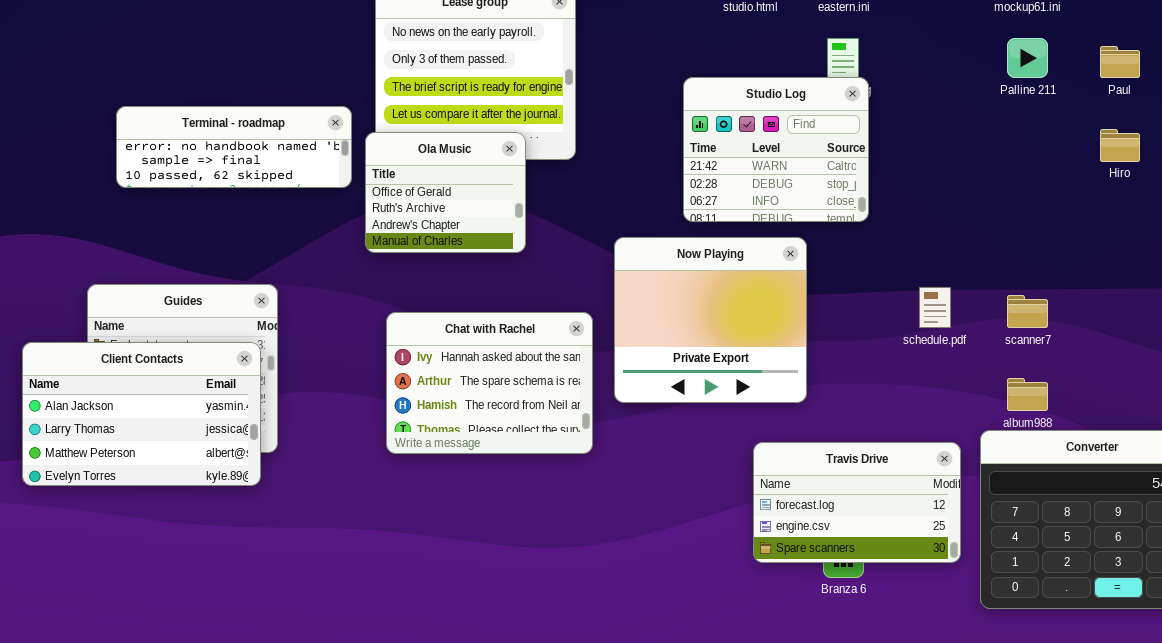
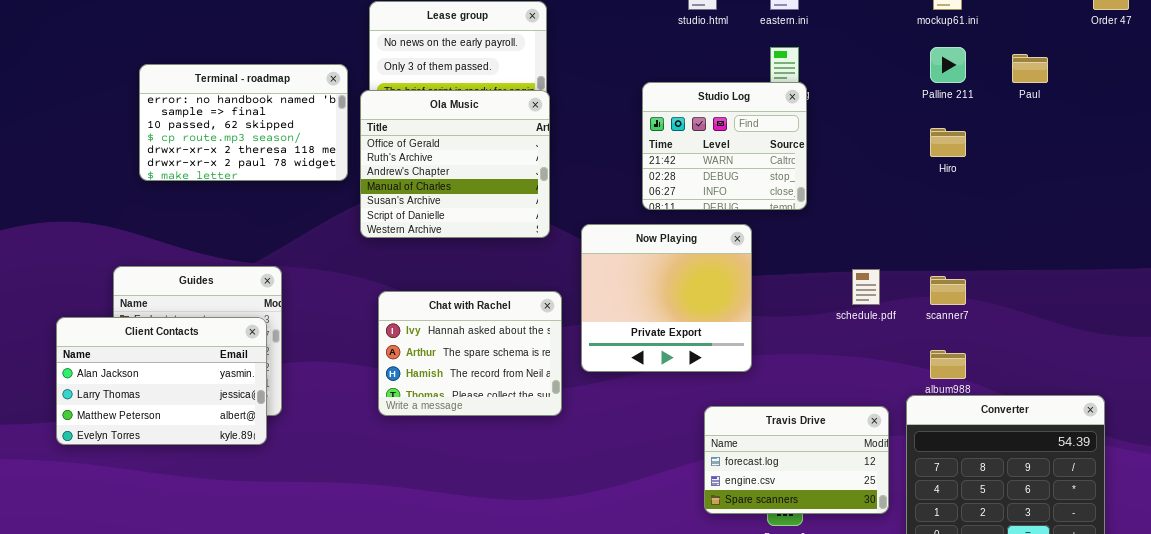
Terminal - roadmap: [116,106,352,188] -> [139,64,348,181], resized
Hiro: [1100,129,1140,162] -> [930,128,966,157], moved
Ola Music: [365,132,526,253] -> [360,90,550,238], resized

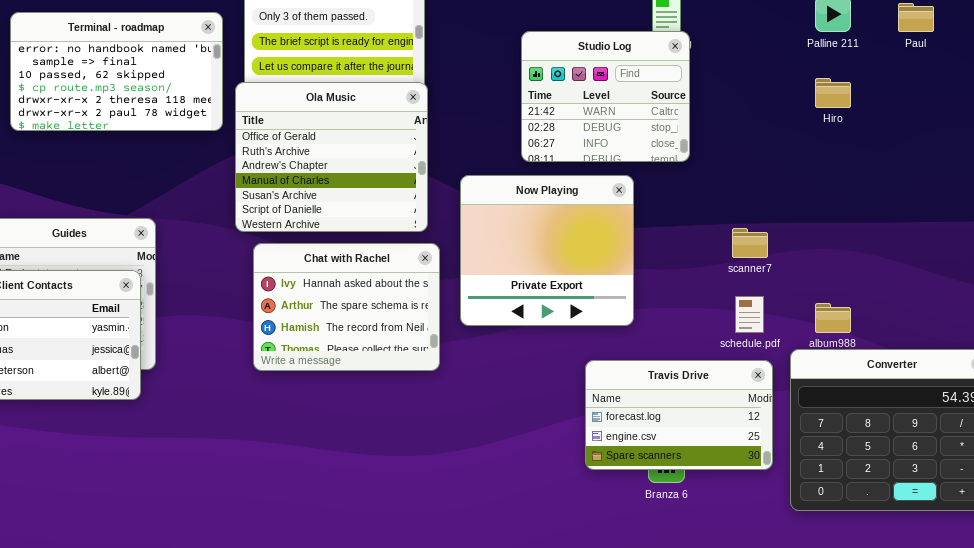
Ola Music: [360,90,550,238] -> [235,82,428,232], moved
schedule.pdf: [852,269,880,305] -> [735,296,764,333], moved
scanner7: [930,276,966,305] -> [732,228,768,258], moved

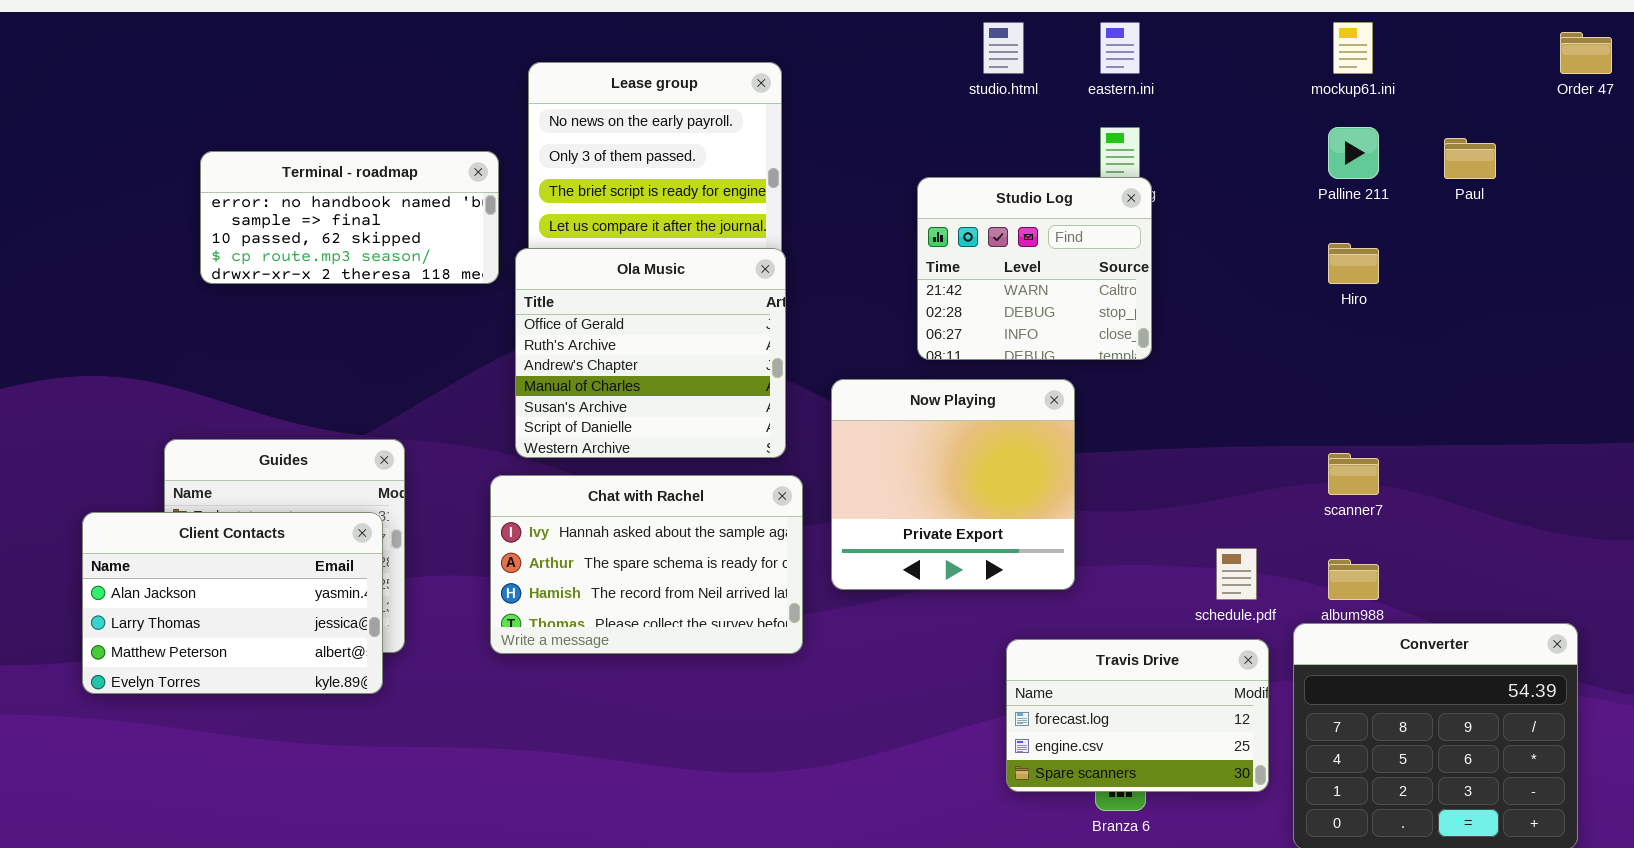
Terminal - roadmap: [10,12,223,131] -> [200,151,499,284], resized
scanner7: [732,228,768,258] -> [1328,453,1379,495], moved
Chat with Rachel: [253,243,440,371] -> [490,475,803,654], resized

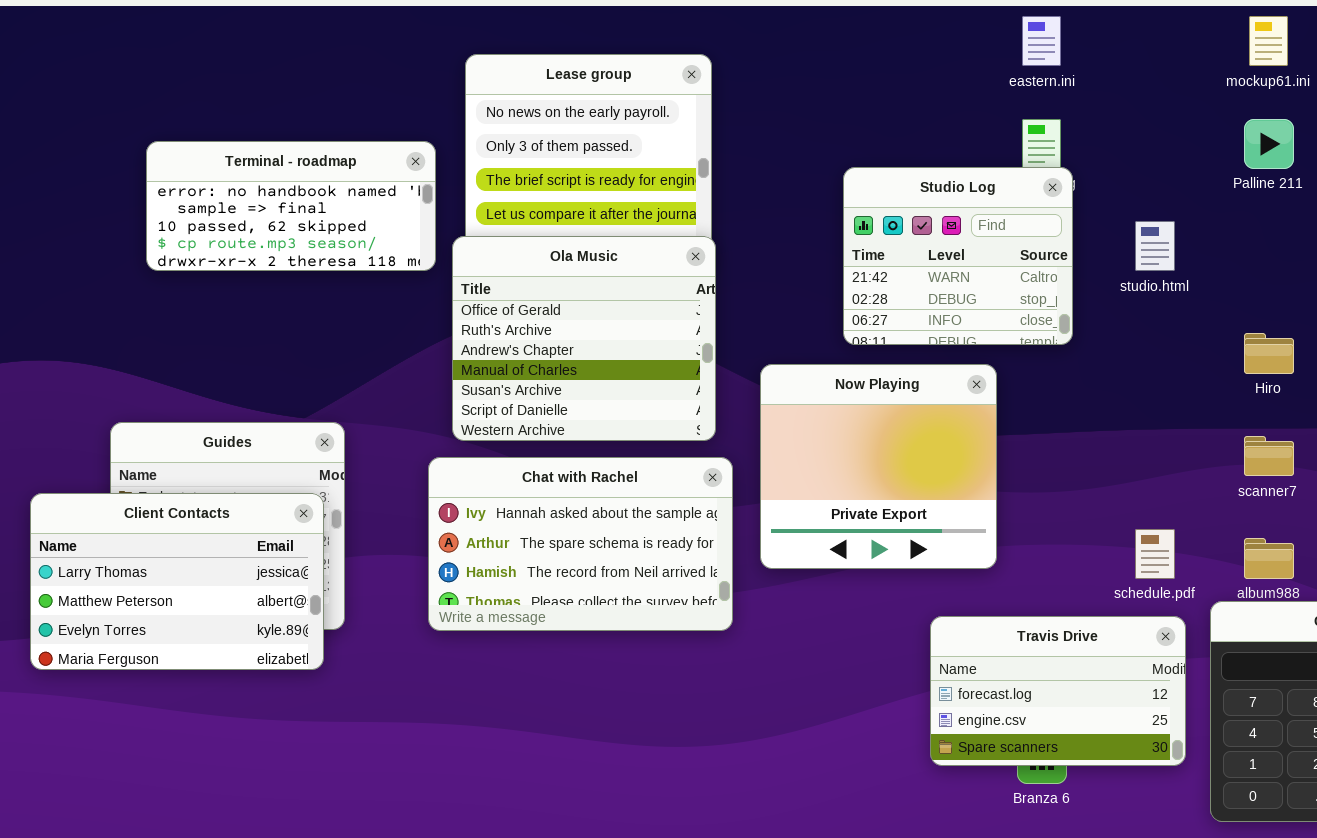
studio.html: [983,22,1024,74] -> [1135,221,1175,271], moved
Hiro: [1328,243,1379,284] -> [1244,333,1294,374], moved
Client Contacts: [82,512,383,694] -> [30,493,324,670], scrolled down 1 row

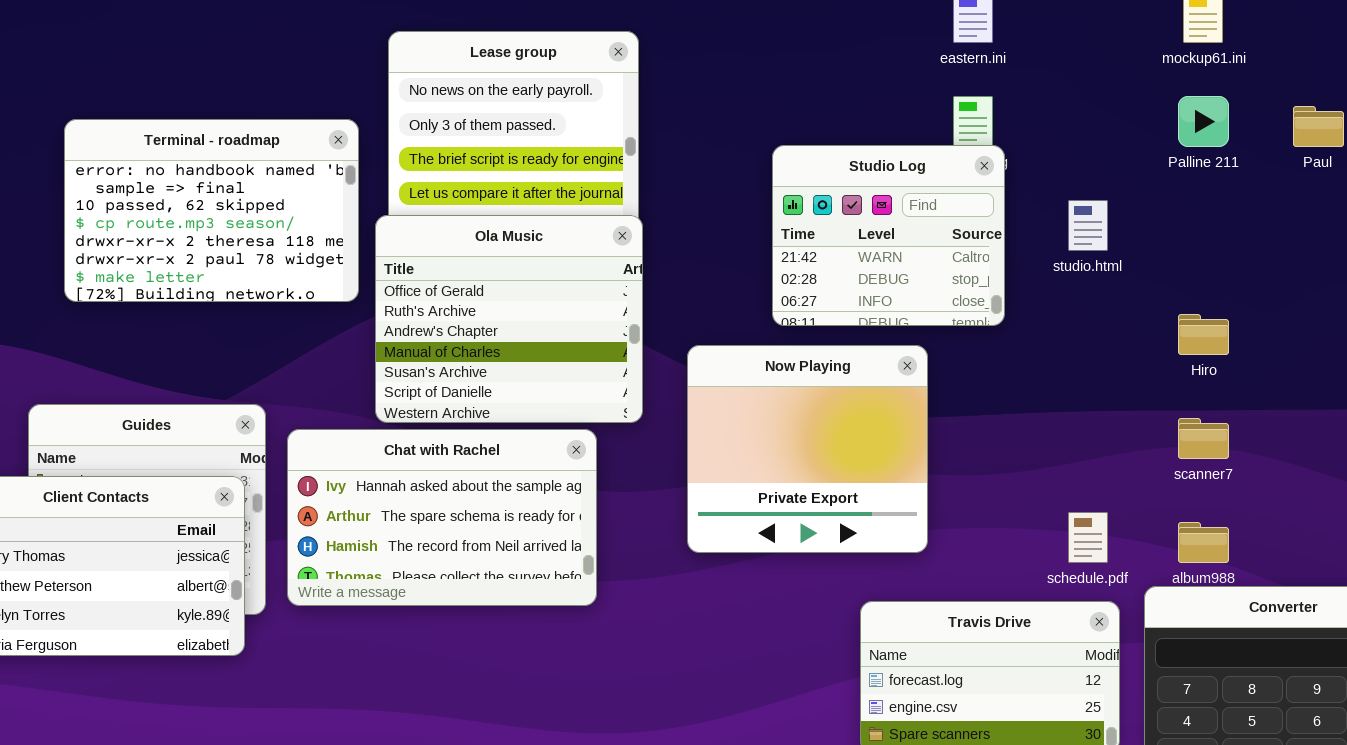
Terminal - roadmap: [146,141,436,271] -> [64,119,359,302], resized
Chat with Rachel: [428,457,733,631] -> [287,429,597,606], moved

